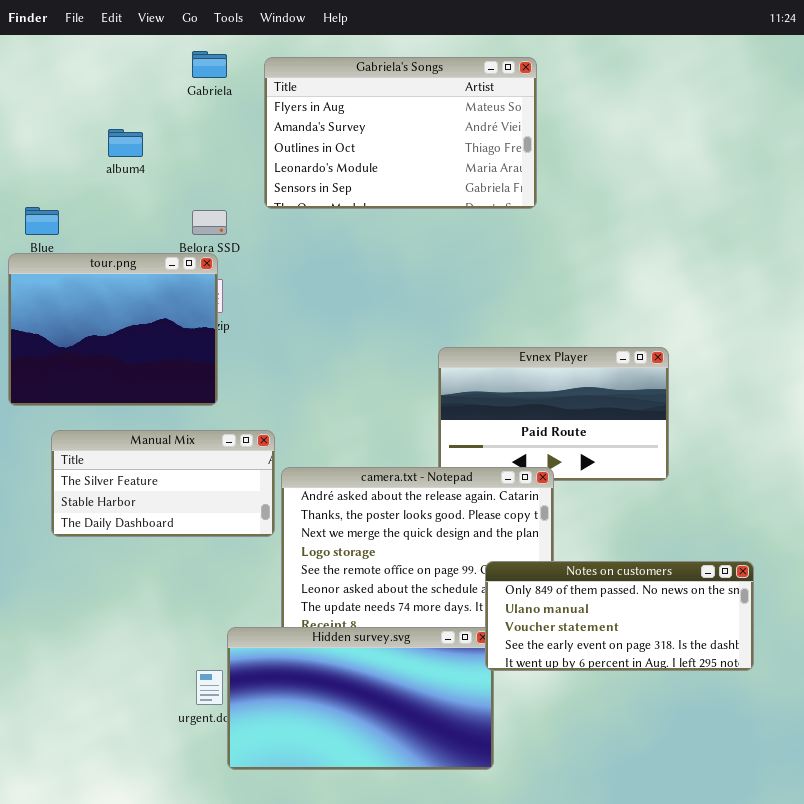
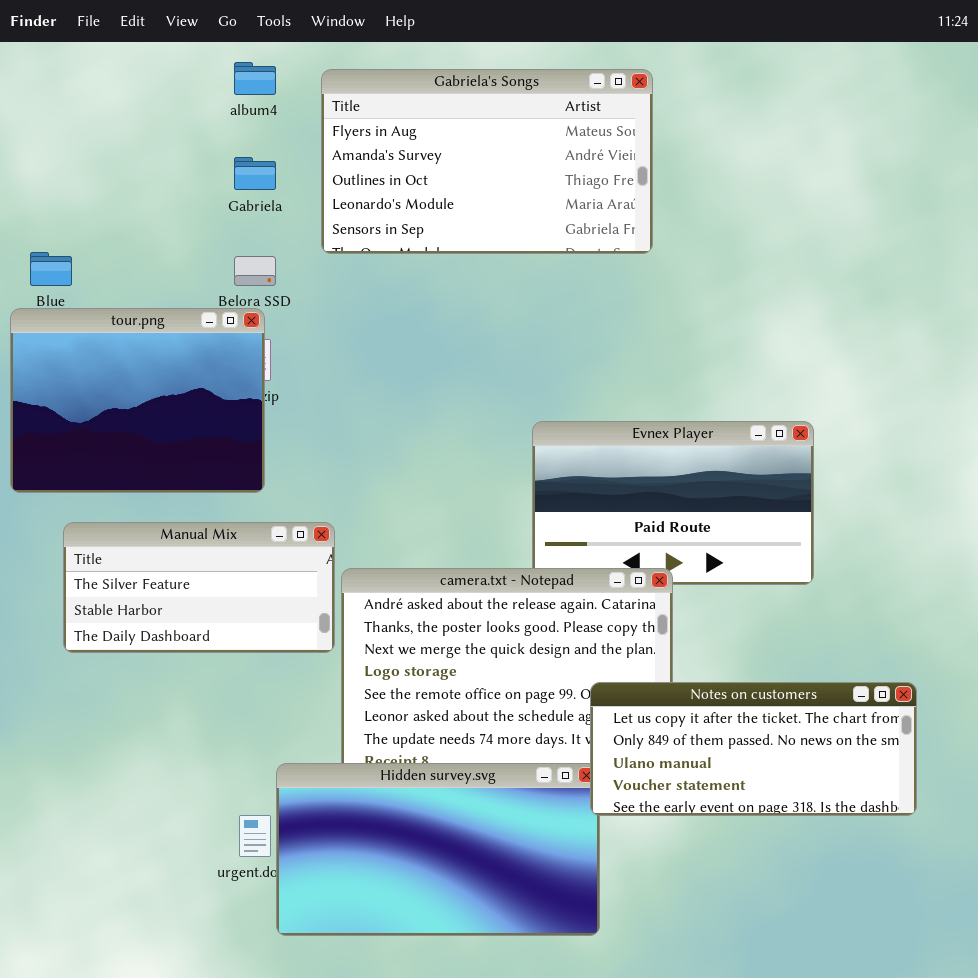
Gabriela: [192,51,227,78] -> [234,157,276,190], moved
album4: [108,129,143,157] -> [234,62,276,95], moved
Notes on customers: [485,561,754,671] -> [590,682,917,816], scrolled up 1 row

